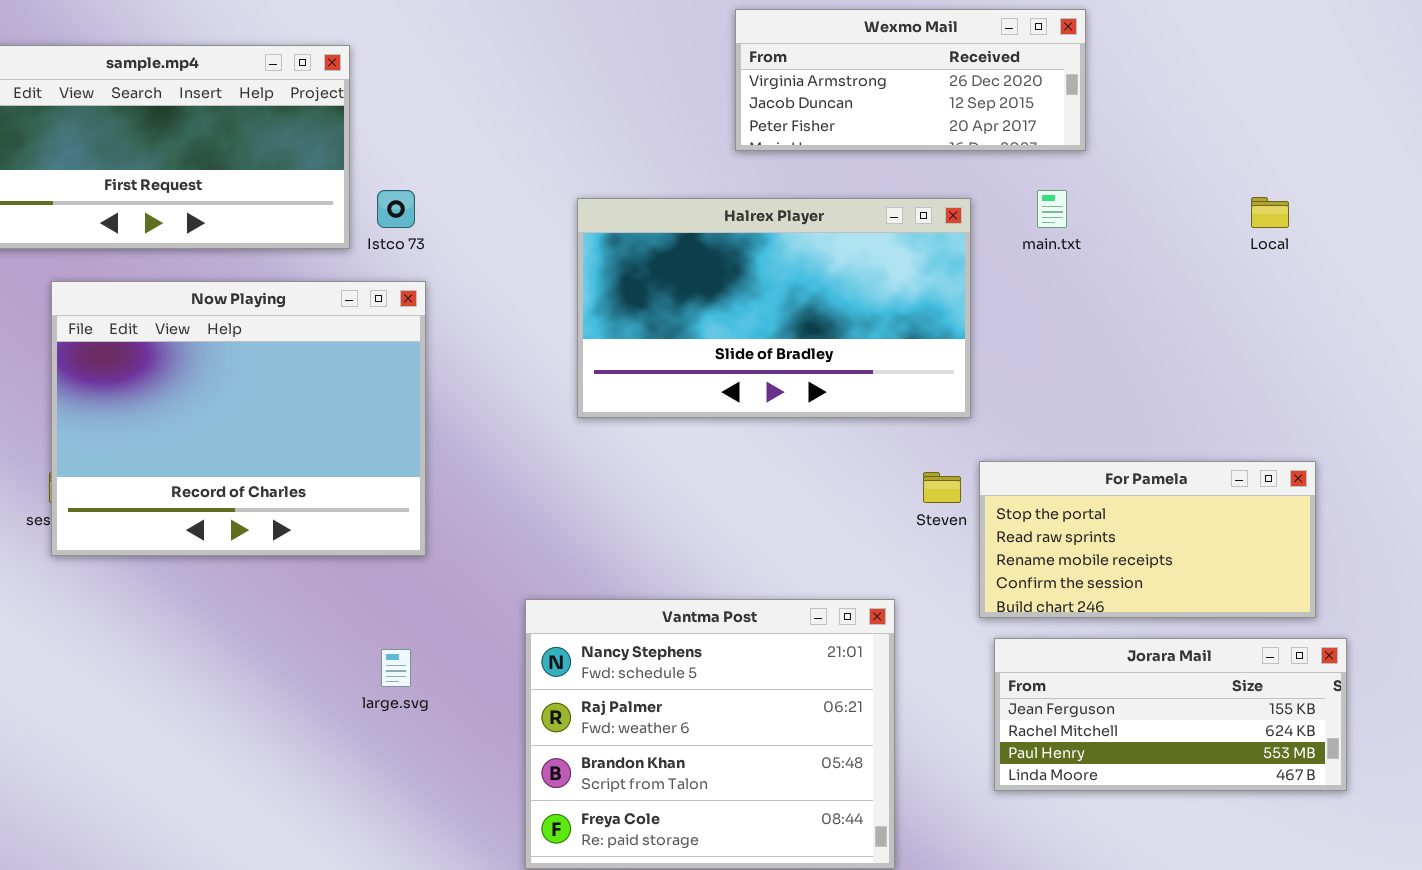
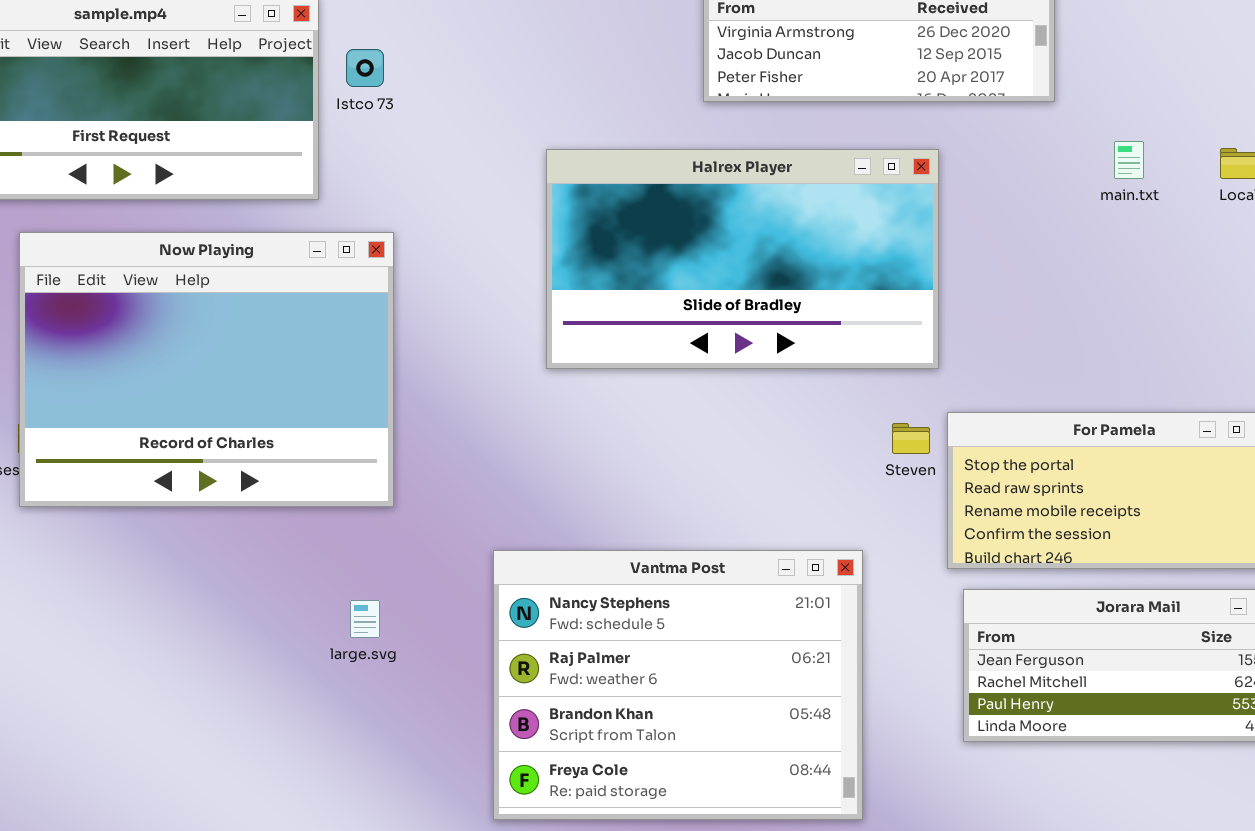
Istco 73: [377,190,415,228] -> [346,49,384,87], moved
main.txt: [1037,190,1067,228] -> [1114,141,1144,179], moved

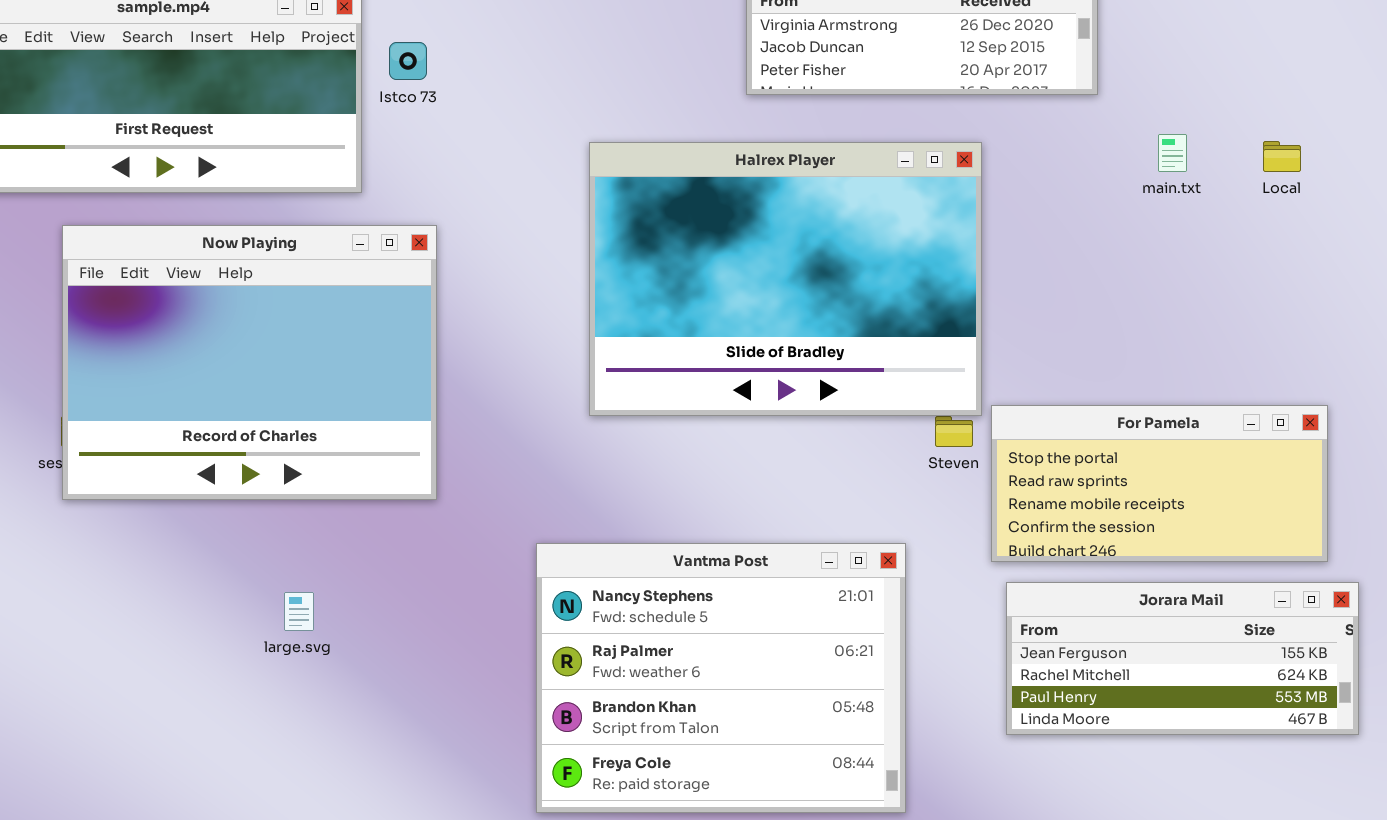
Halrex Player: [546,149,939,369] -> [589,142,982,416], resized
large.svg: [350,600,380,638] -> [284,592,314,631], moved

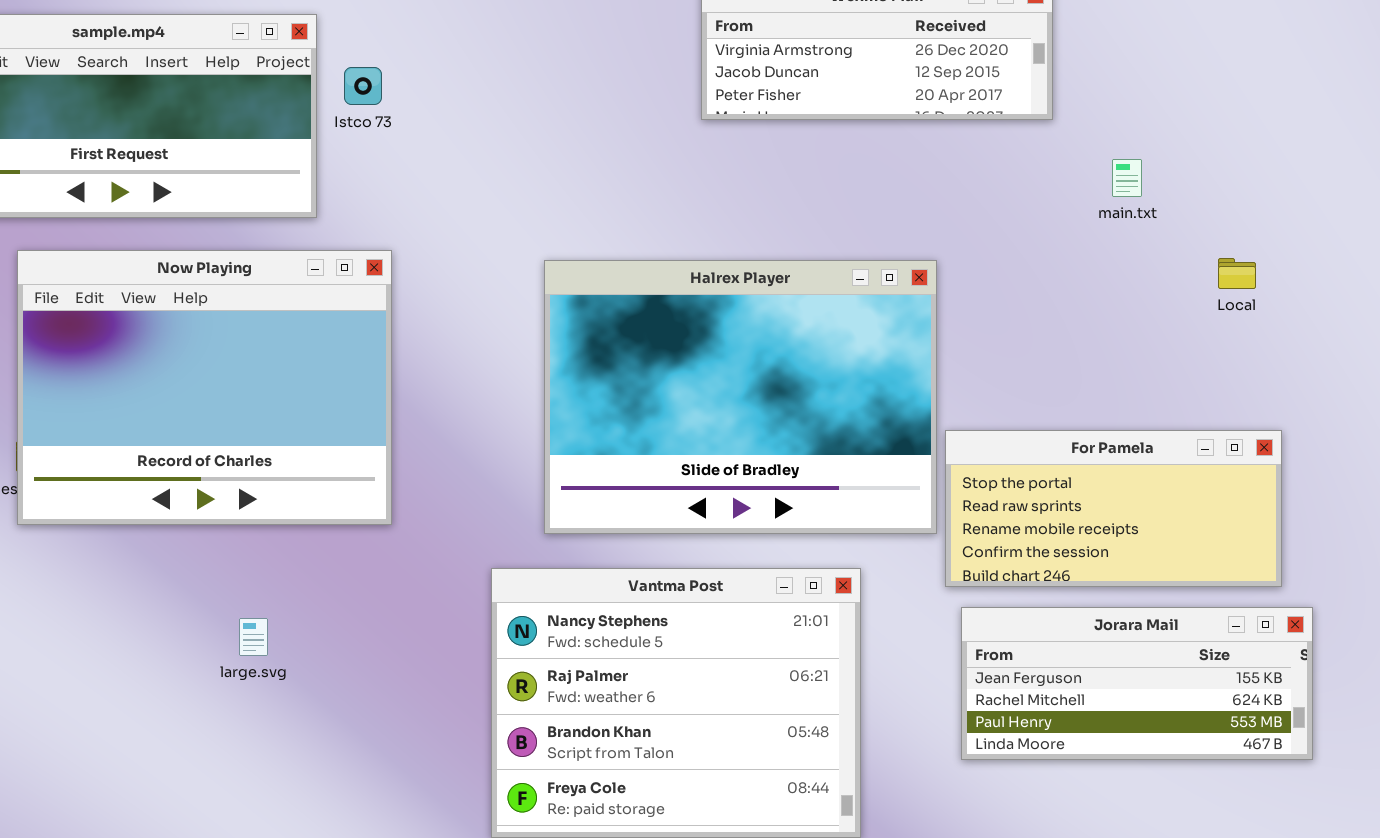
Local: [1263,141,1301,172] -> [1218,258,1256,289], moved
Halrex Player: [589,142,982,416] -> [544,260,937,534], moved

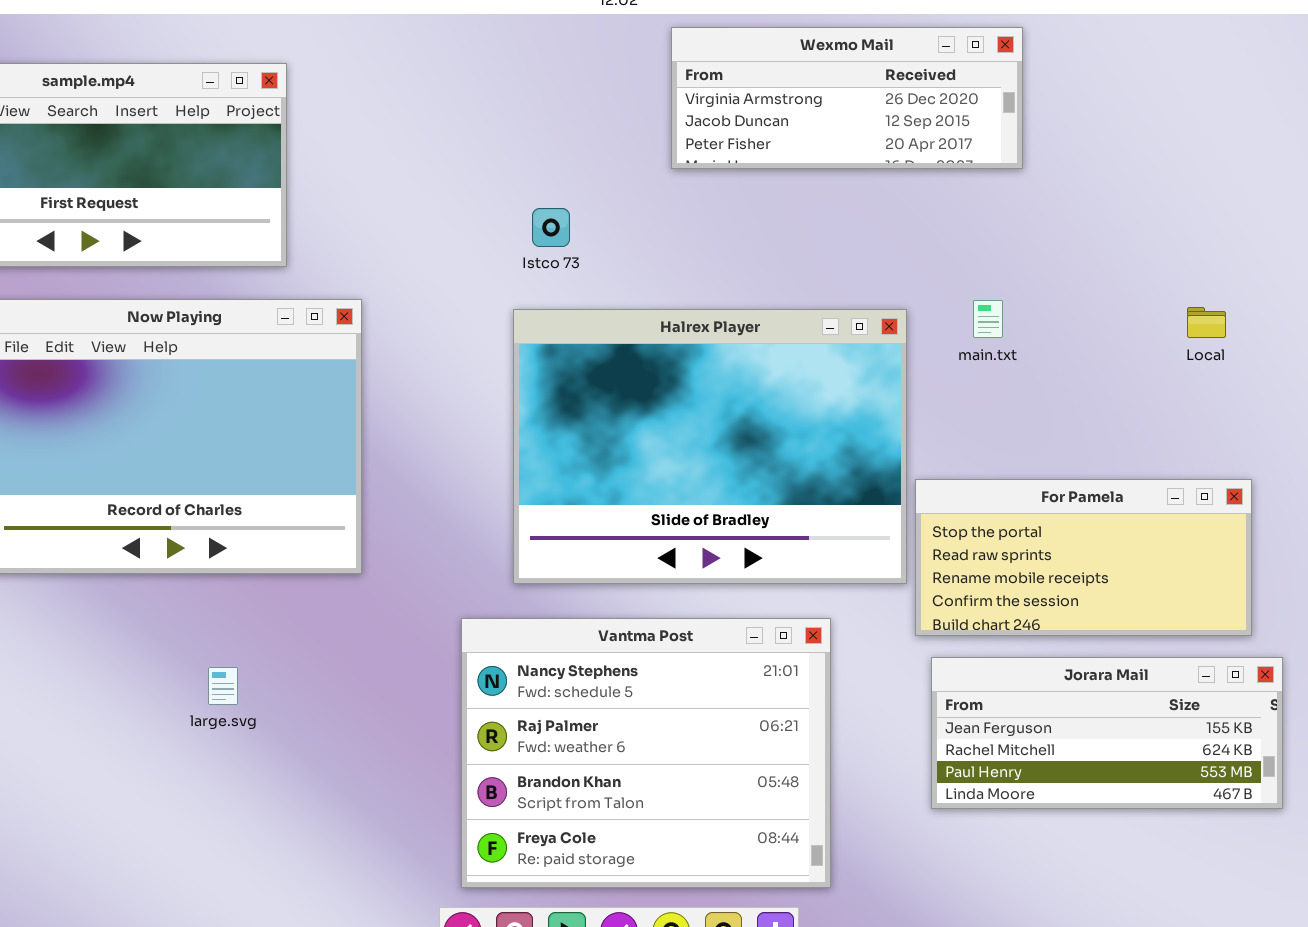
Istco 73: [344,67,382,105] -> [532,208,570,247], moved
main.txt: [1112,159,1142,197] -> [973,300,1003,338], moved

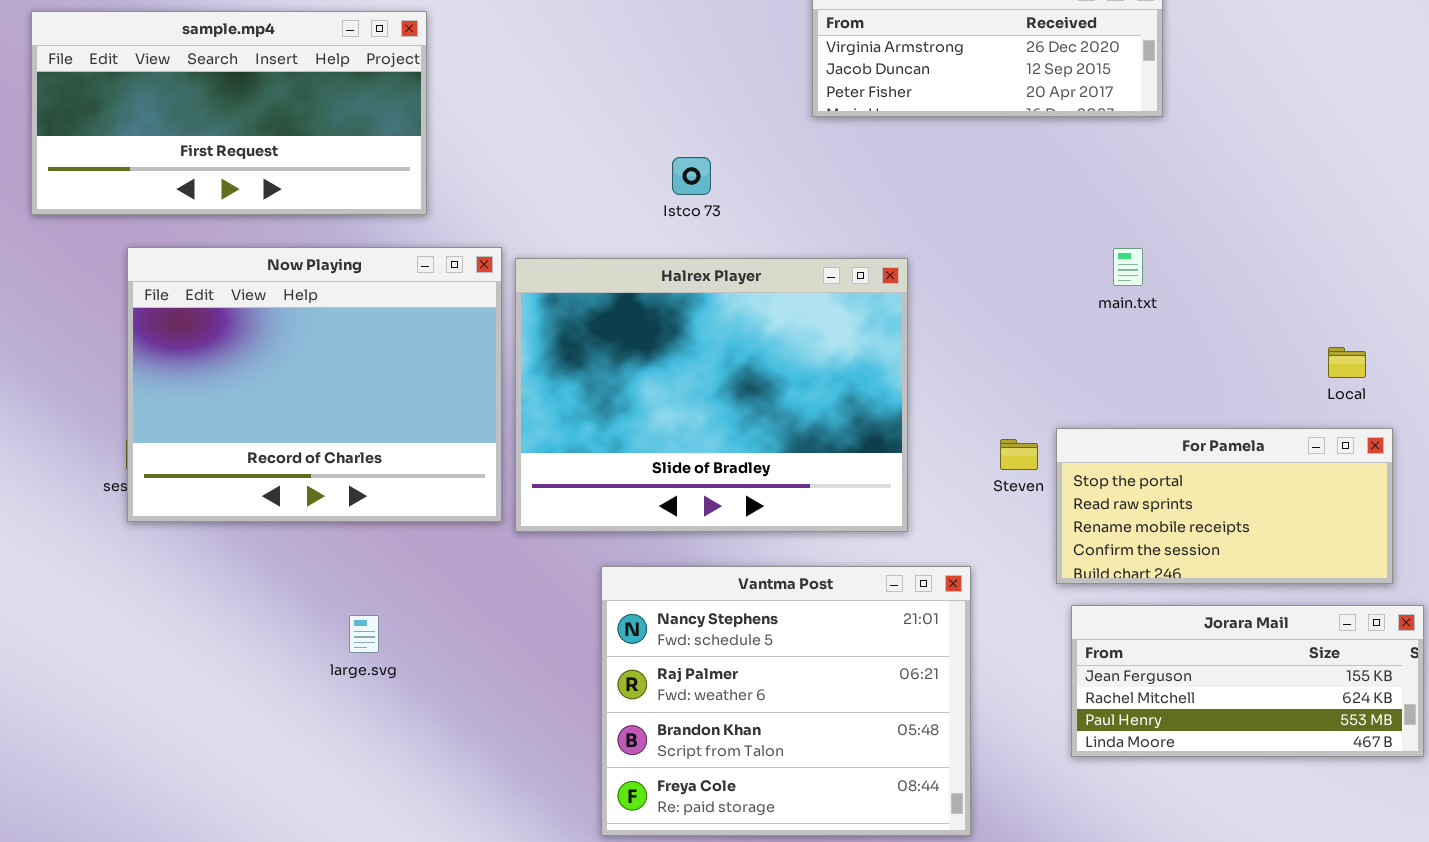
Local: [1187,307,1226,338] -> [1328,347,1366,378], moved
Halrex Player: [513,309,907,584] -> [515,258,908,532], moved

